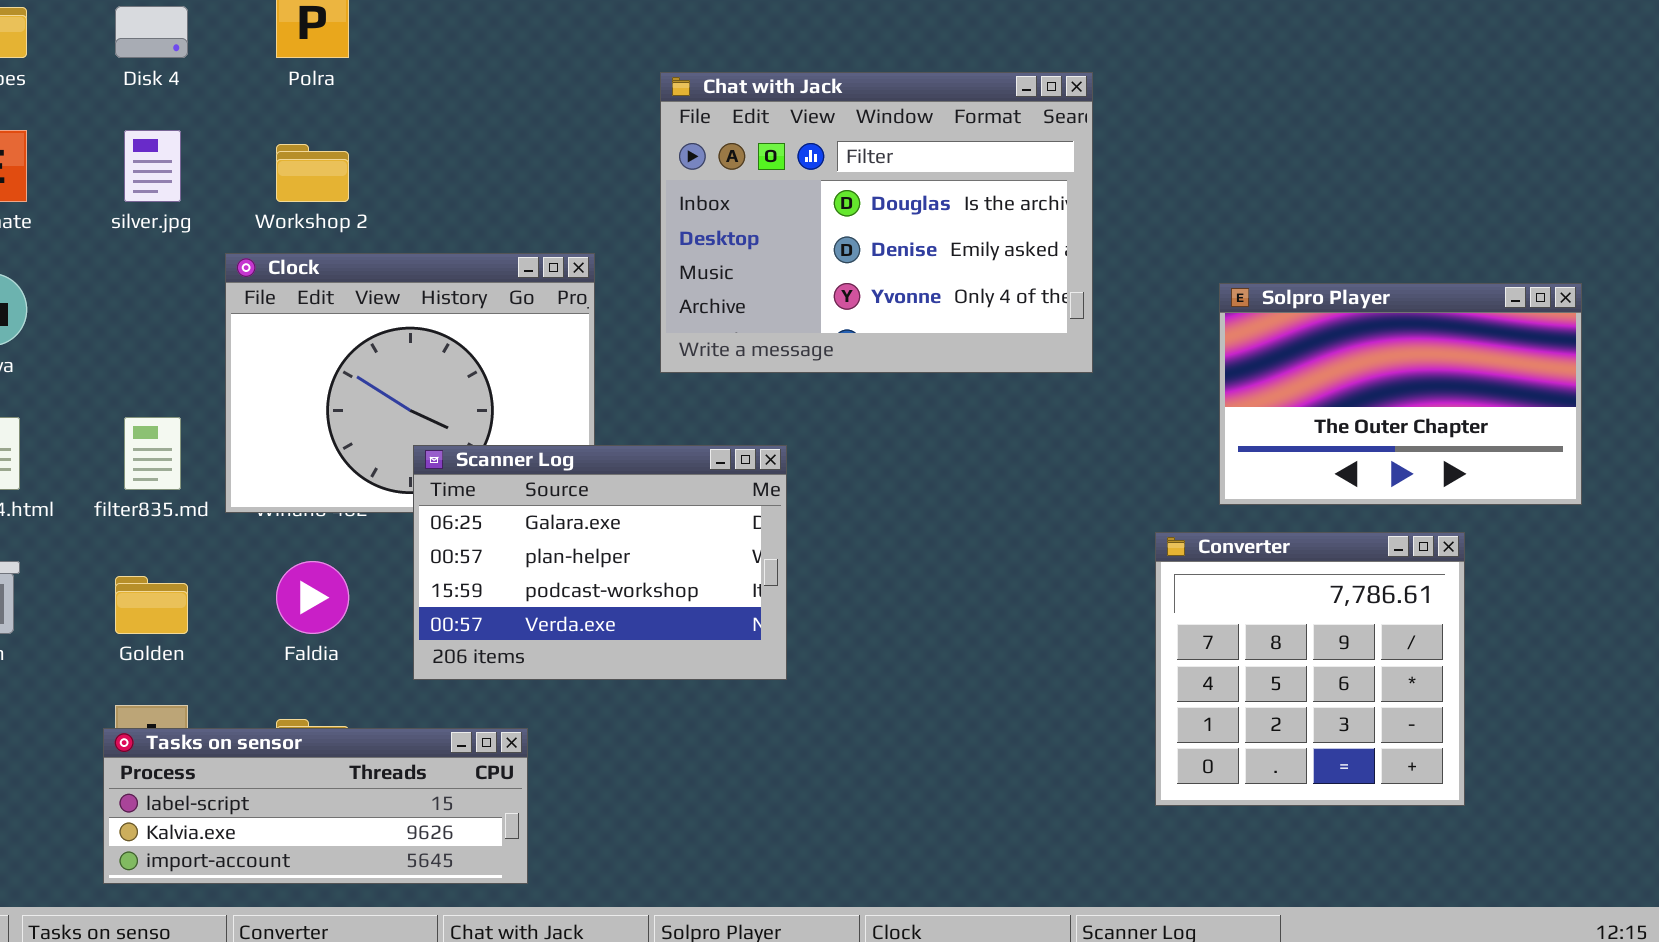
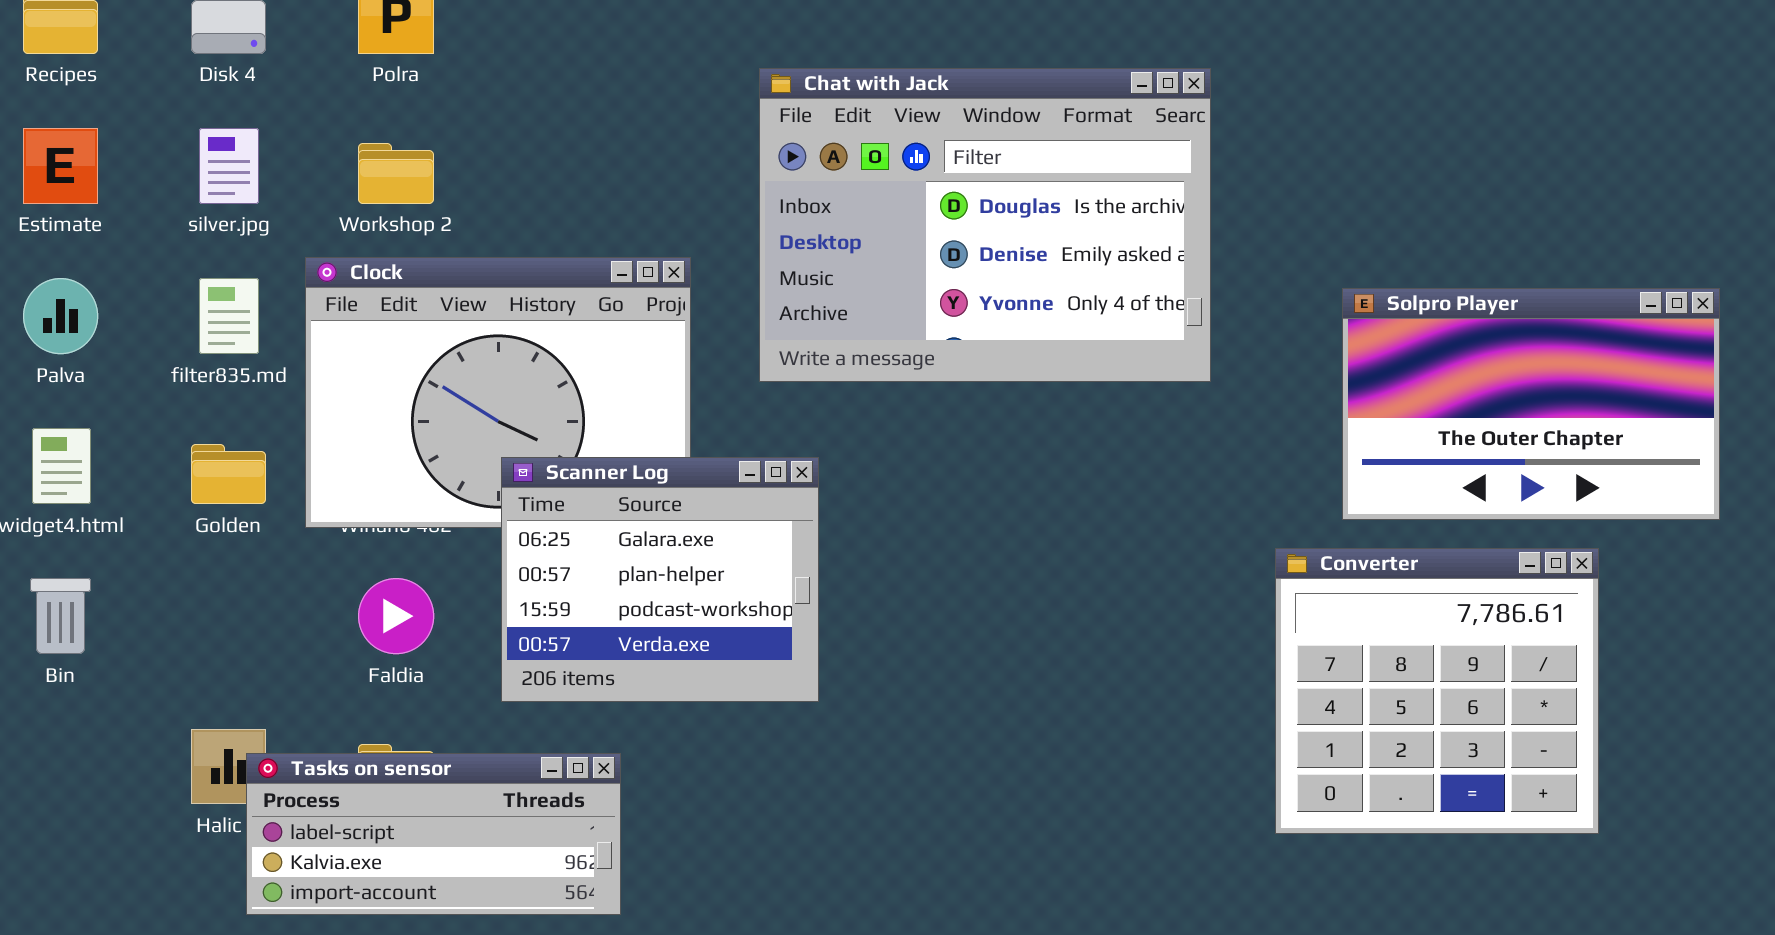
filter835.md: [124,417,181,490] -> [199,278,259,354], moved
Scanner Log: [413,445,787,680] -> [501,457,819,702], resized
Golden: [115,576,188,634] -> [191,444,266,504], moved
Tasks on sensor: [103,728,528,884] -> [246,753,621,915], resized

